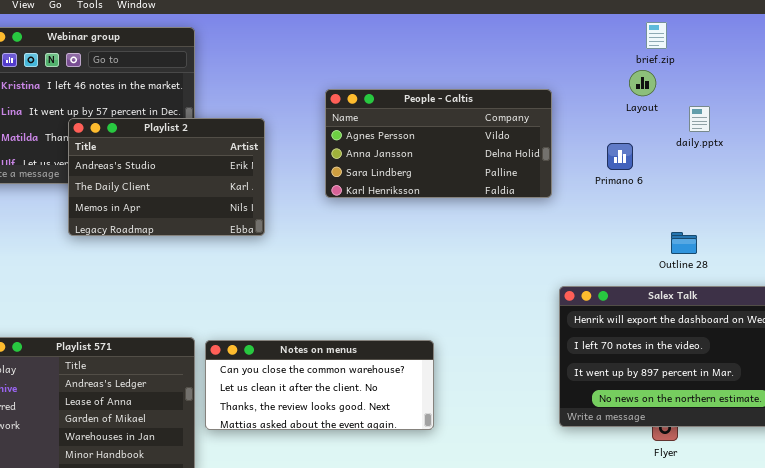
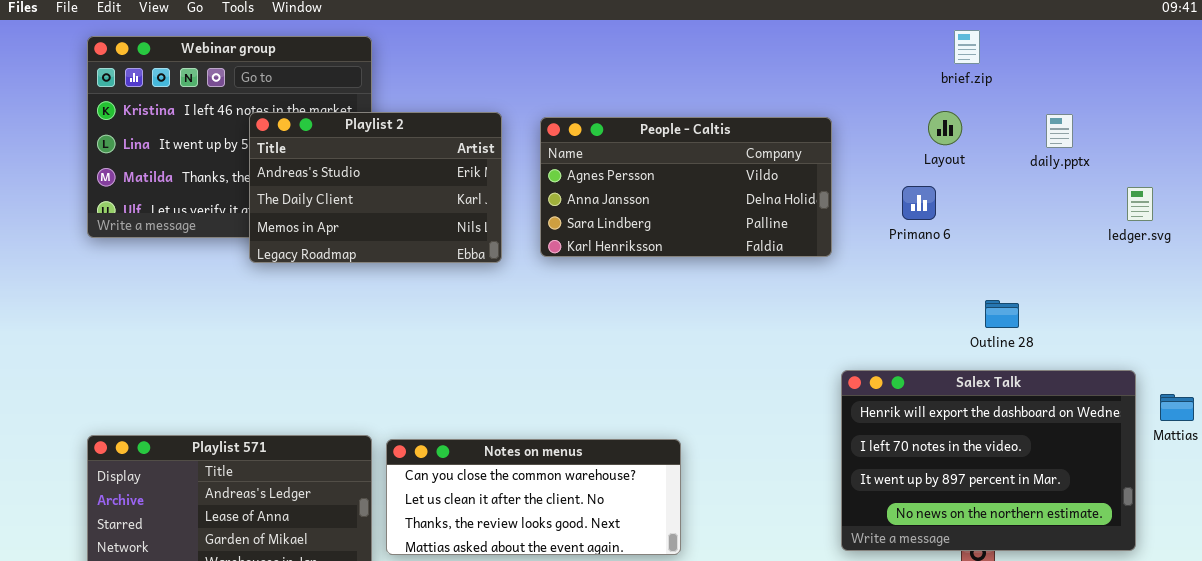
Layout: [629,70,656,96] -> [928,111,962,145], moved
daily.pptx: [689,106,710,132] -> [1046,114,1073,148], moved
Playlist 2: [68,118,265,236] -> [249,112,502,263], moved

